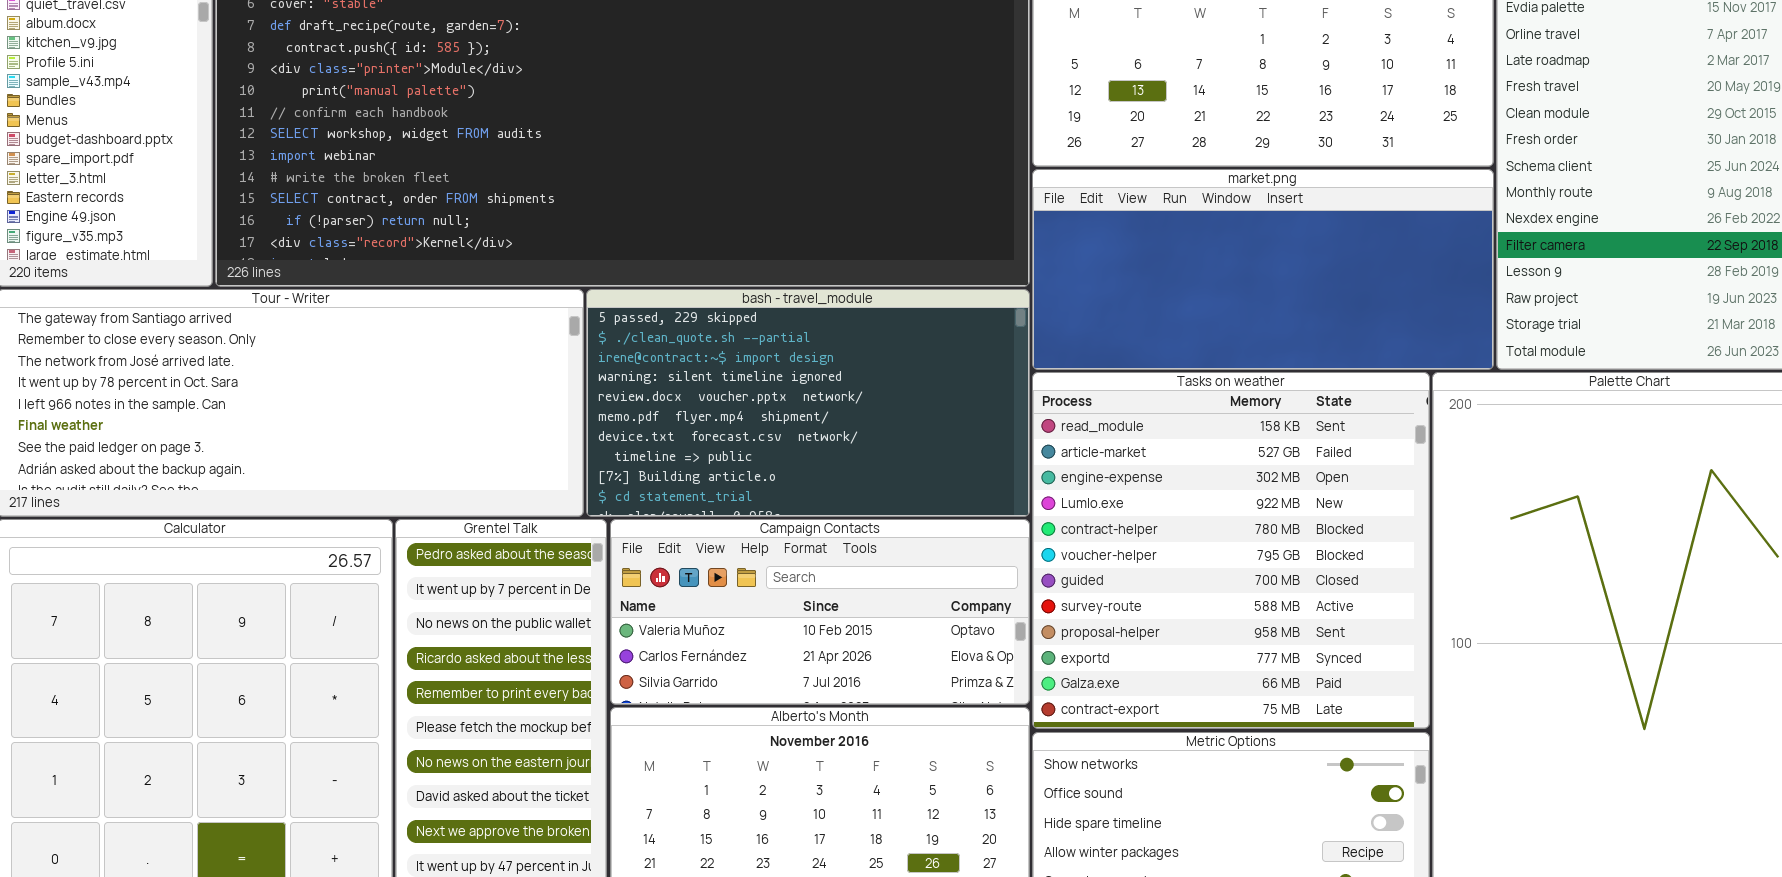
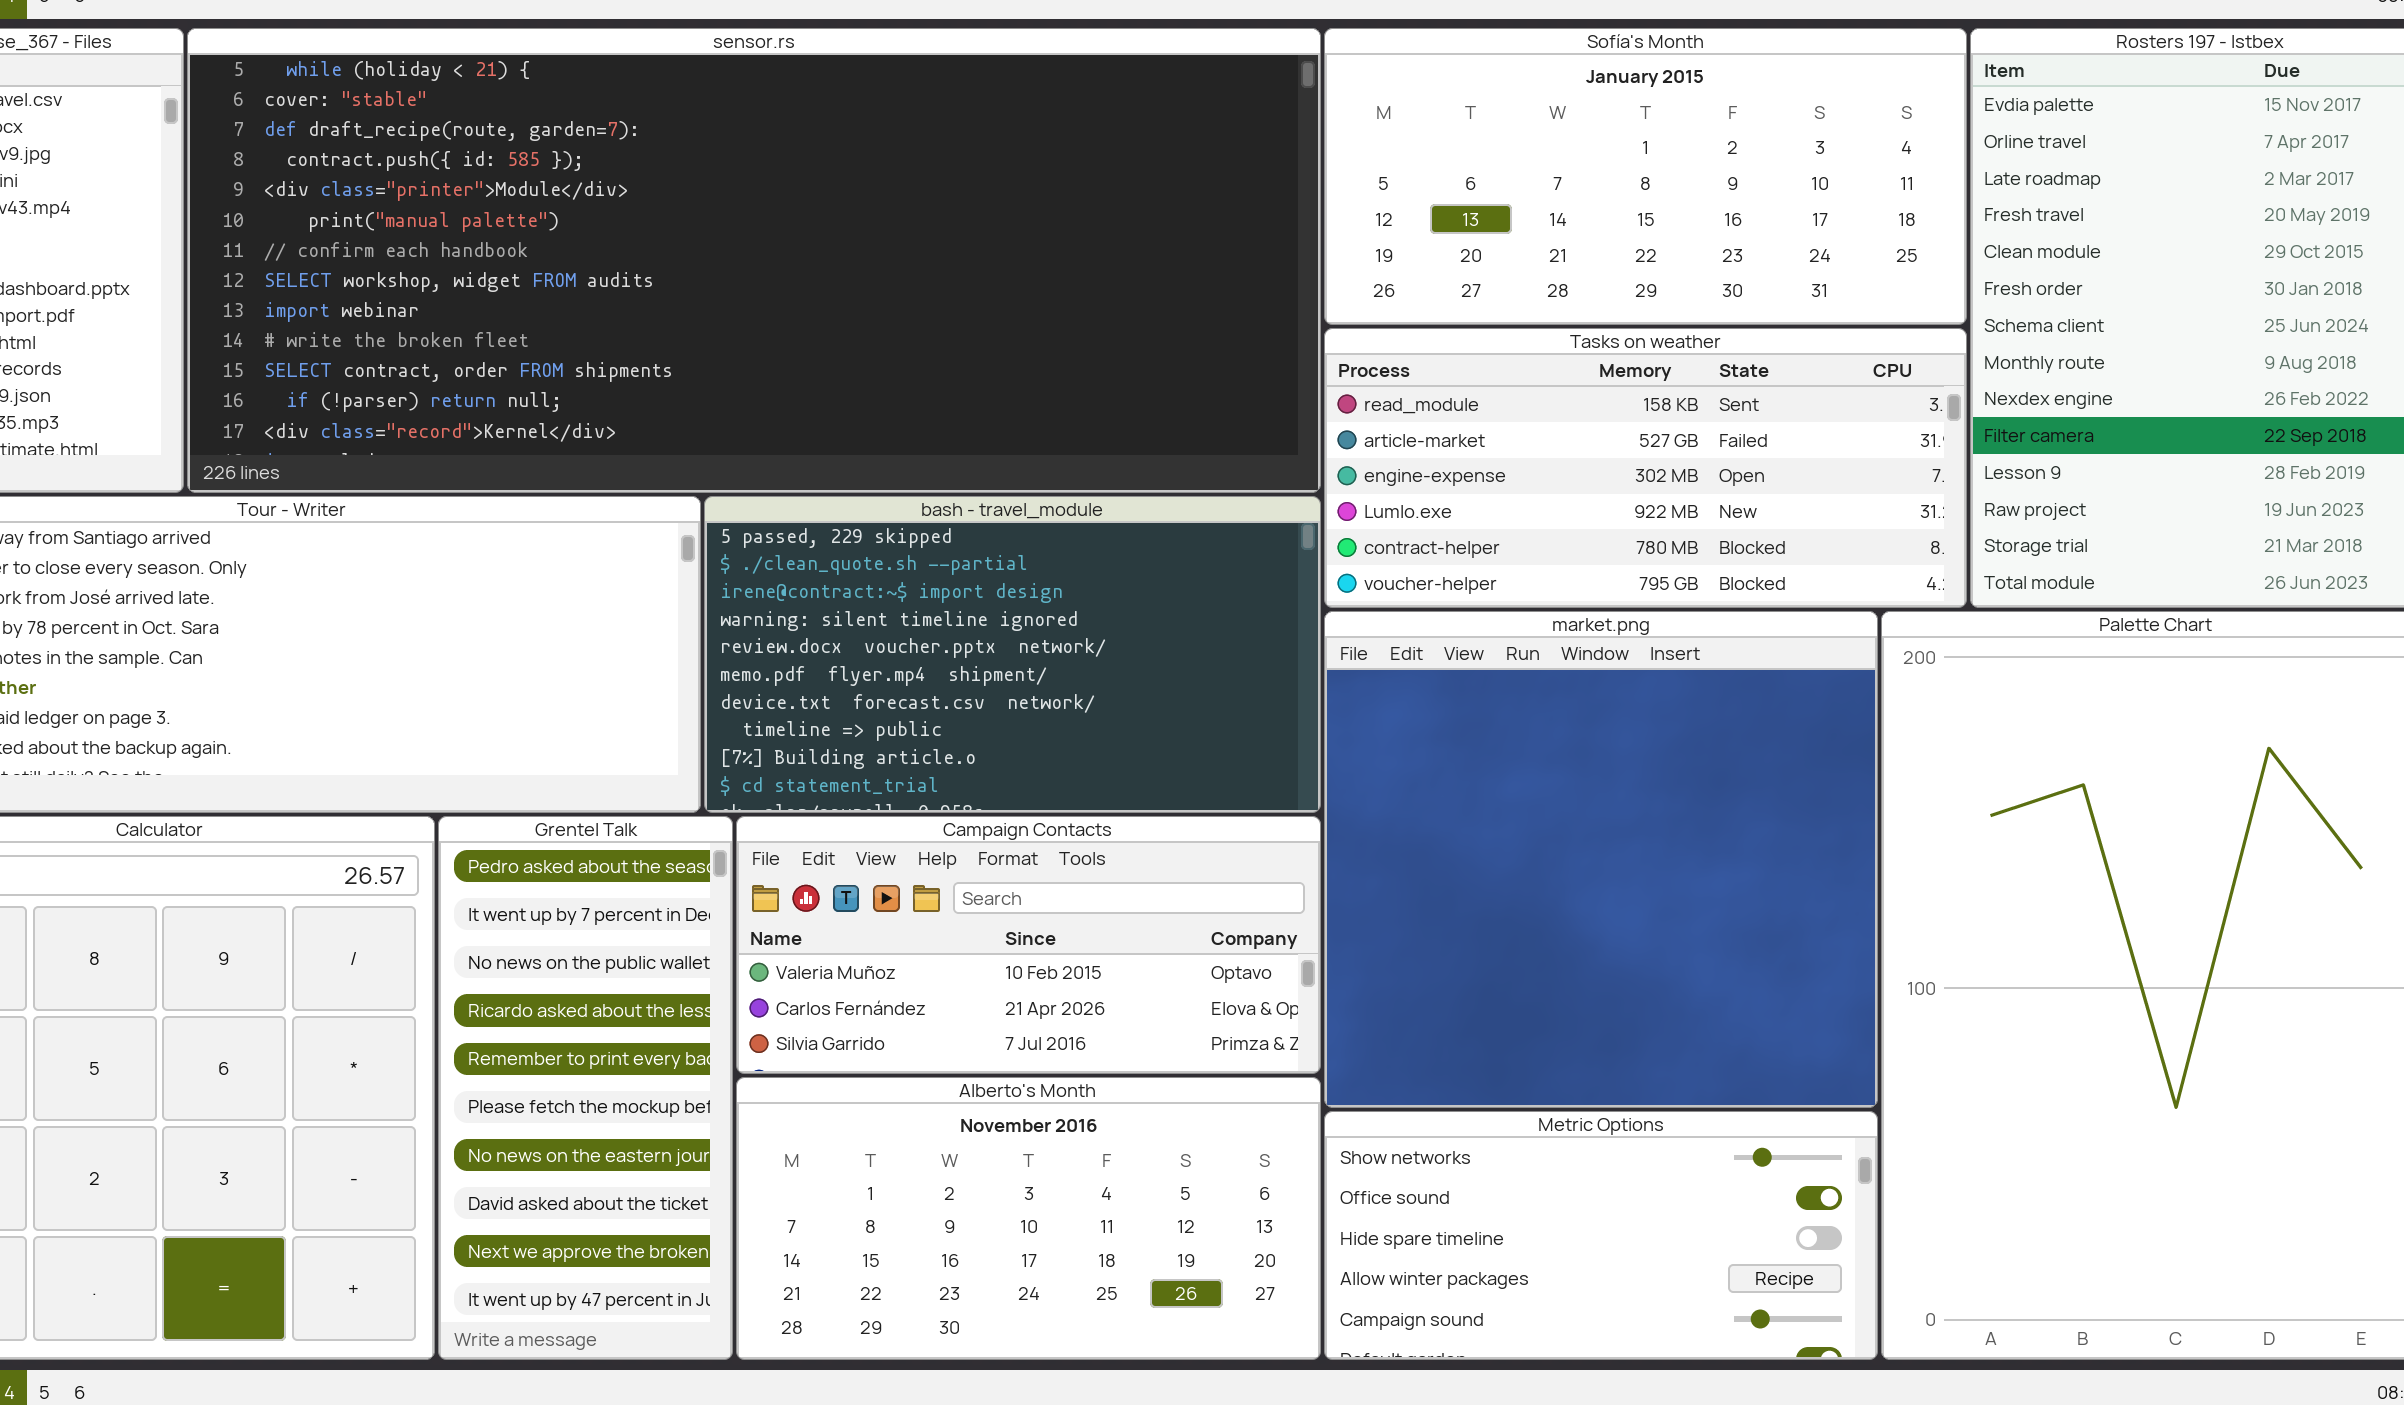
market.png: [1032,169,1494,370] -> [1324,611,1878,1108], moved, resized
Tasks on weather: [1032,372,1430,729] -> [1324,328,1967,608], moved, resized

